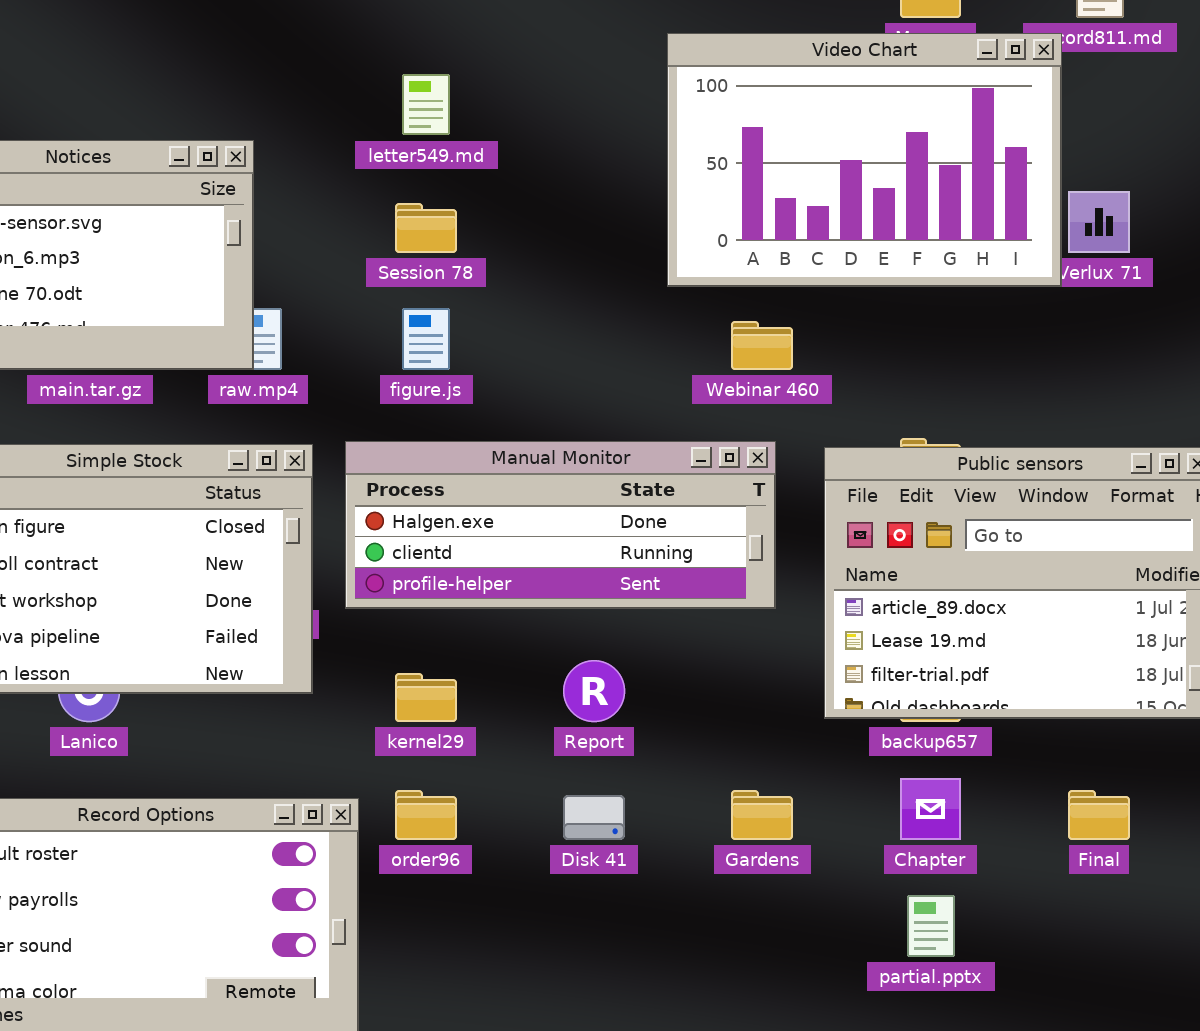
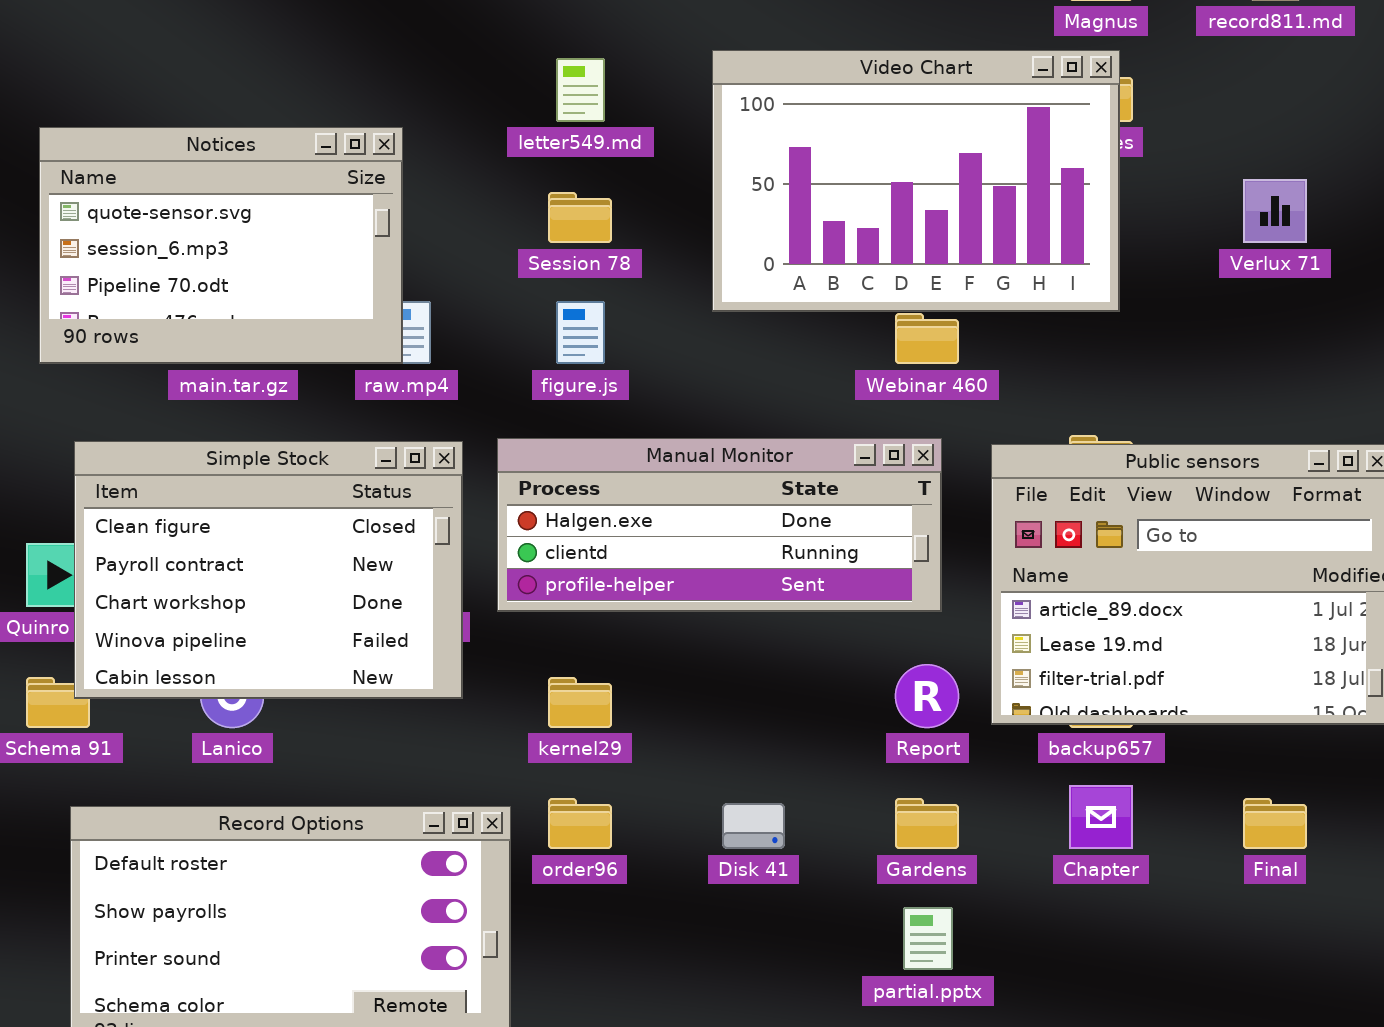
Video Chart: [667,33,1062,287] -> [712,50,1120,312], moved
Report: [563,660,625,722] -> [895,664,959,728], moved
partial.pptx: [907,895,955,957] -> [903,907,953,970], moved

